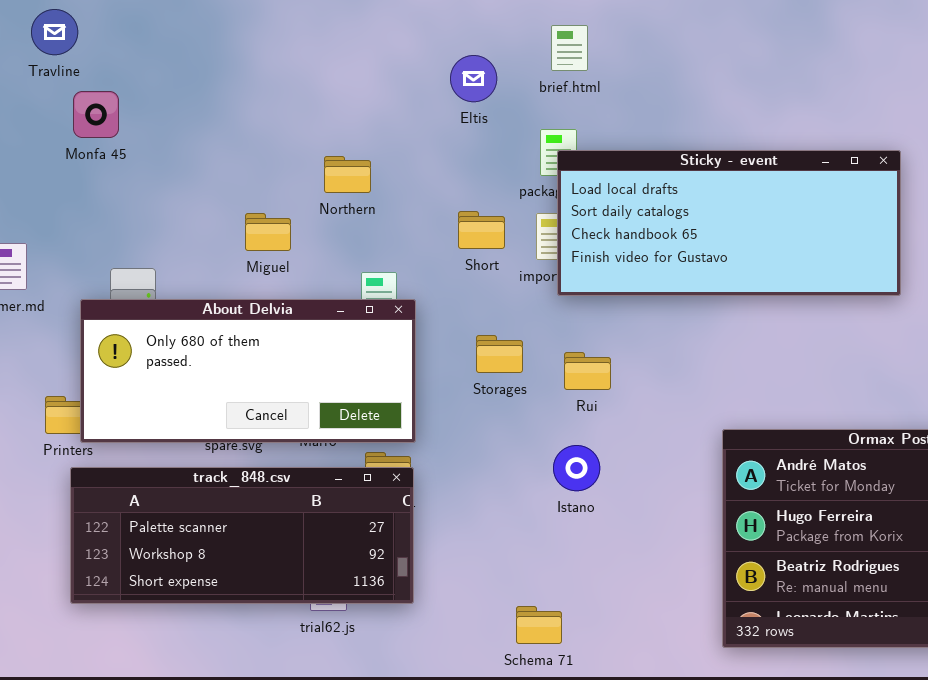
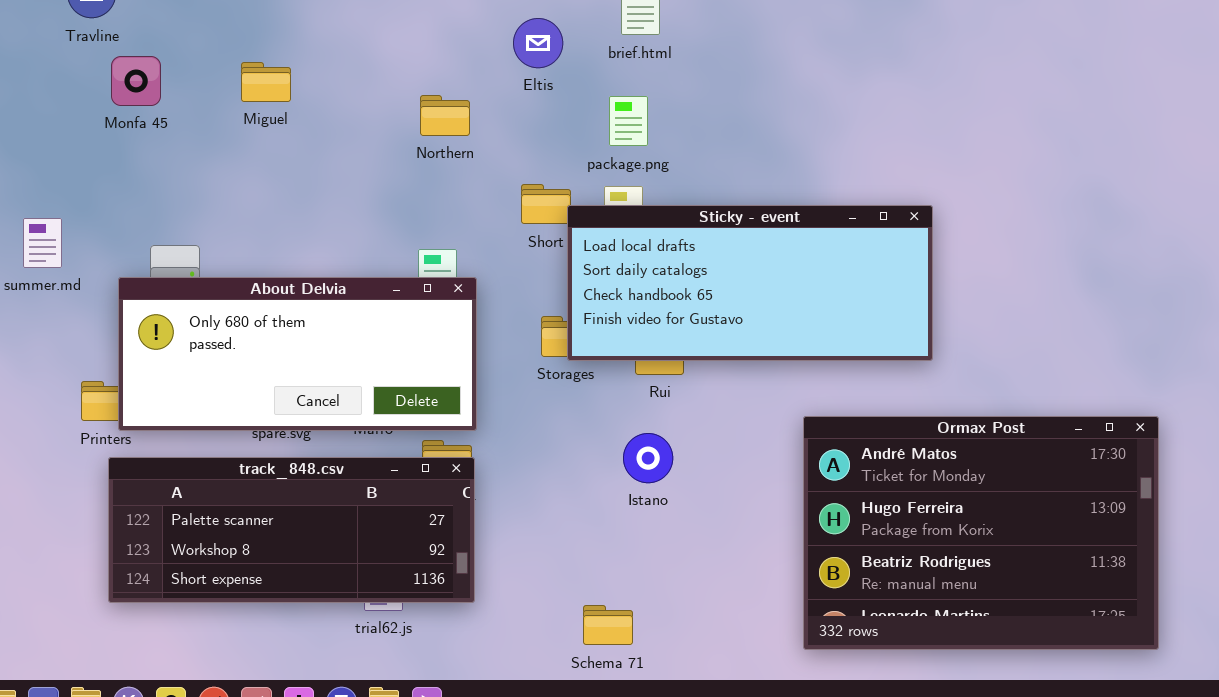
Sticky - event: [557,150,901,296] -> [567,205,933,361], moved
Northern: [324,156,371,193] -> [420,95,470,136], moved
Miguel: [245,213,291,251] -> [241,62,291,102], moved

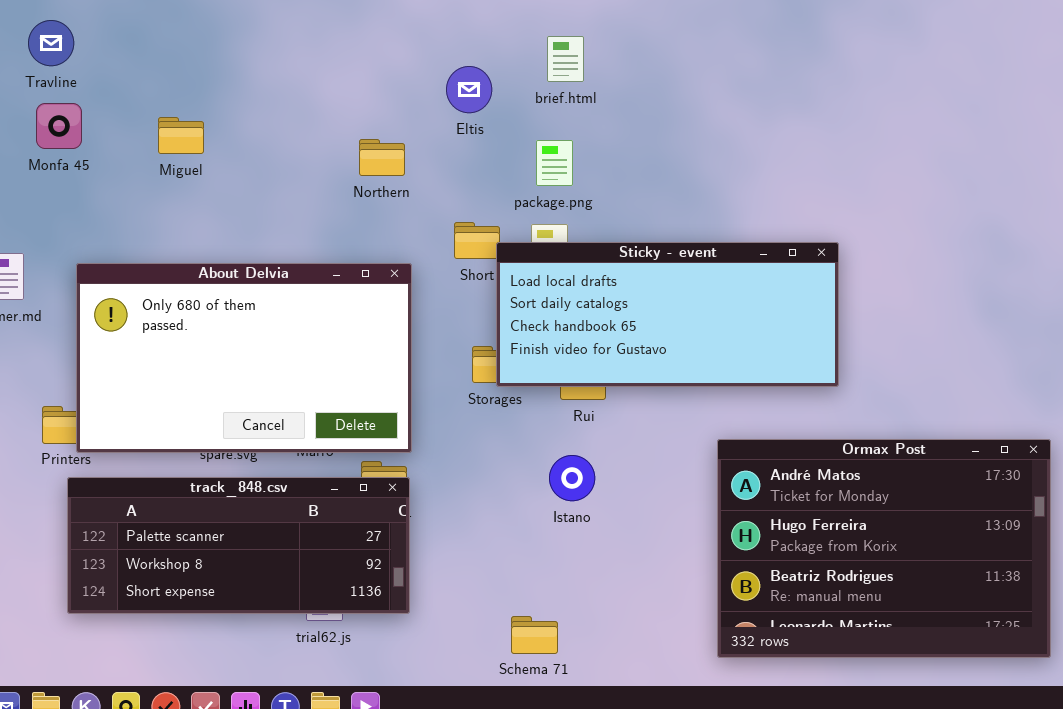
Monfa 45: [111,56,161,106] -> [36,103,82,149], moved
Miguel: [241,62,291,102] -> [158,117,204,154], moved
About Delvia: [118,277,477,431] -> [76,263,412,453], resized

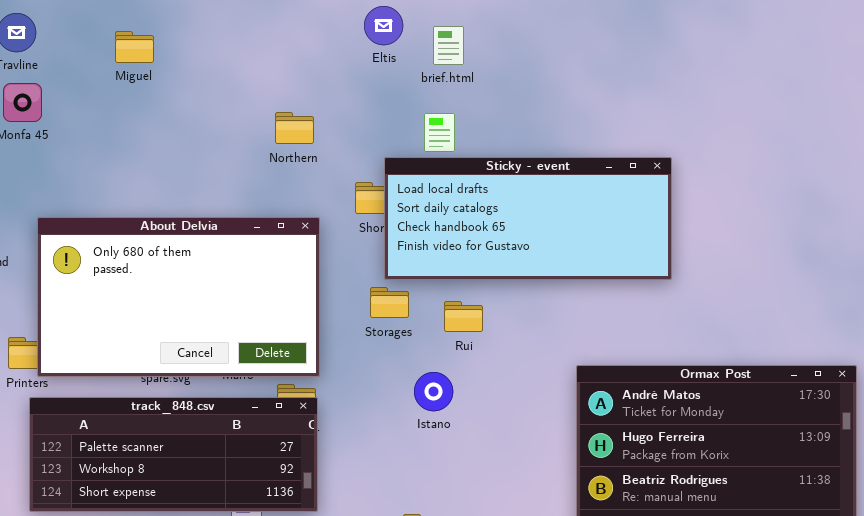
Eltis: [446,66,492,113] -> [364,6,403,45], moved
Miguel: [158,117,204,154] -> [115,31,154,63], moved
Sticky - event: [496,242,839,387] -> [384,157,672,280], moved
Istano: [549,455,595,501] -> [414,372,453,411], moved

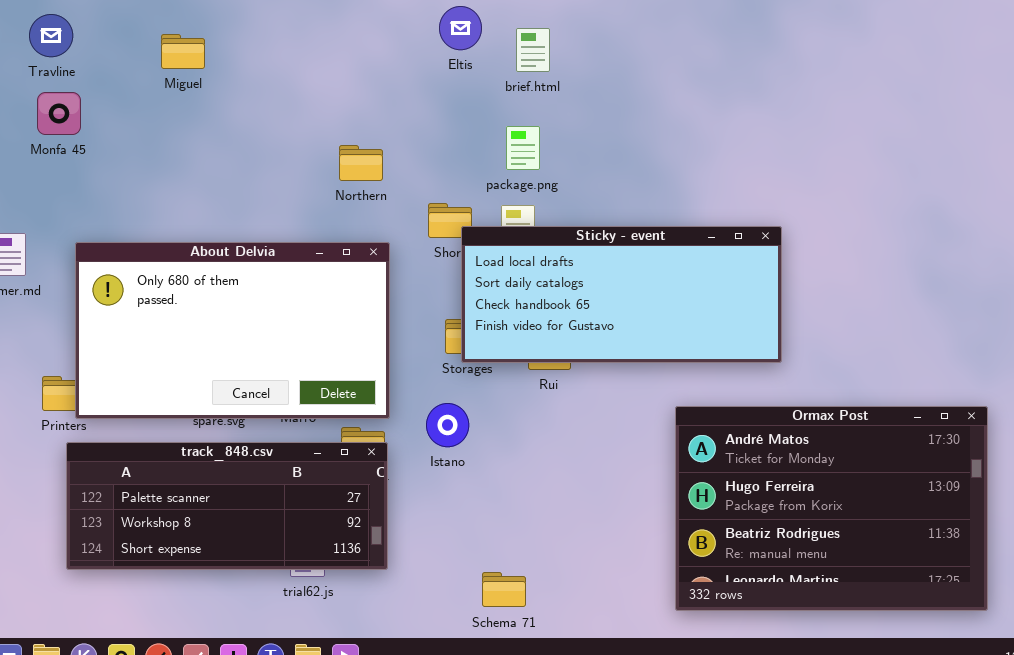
Northern: [275,112,314,144] -> [339,145,383,181], moved
Sticky - event: [384,157,672,280] -> [461,226,782,363], moved
Istano: [414,372,453,411] -> [426,403,469,447], moved

